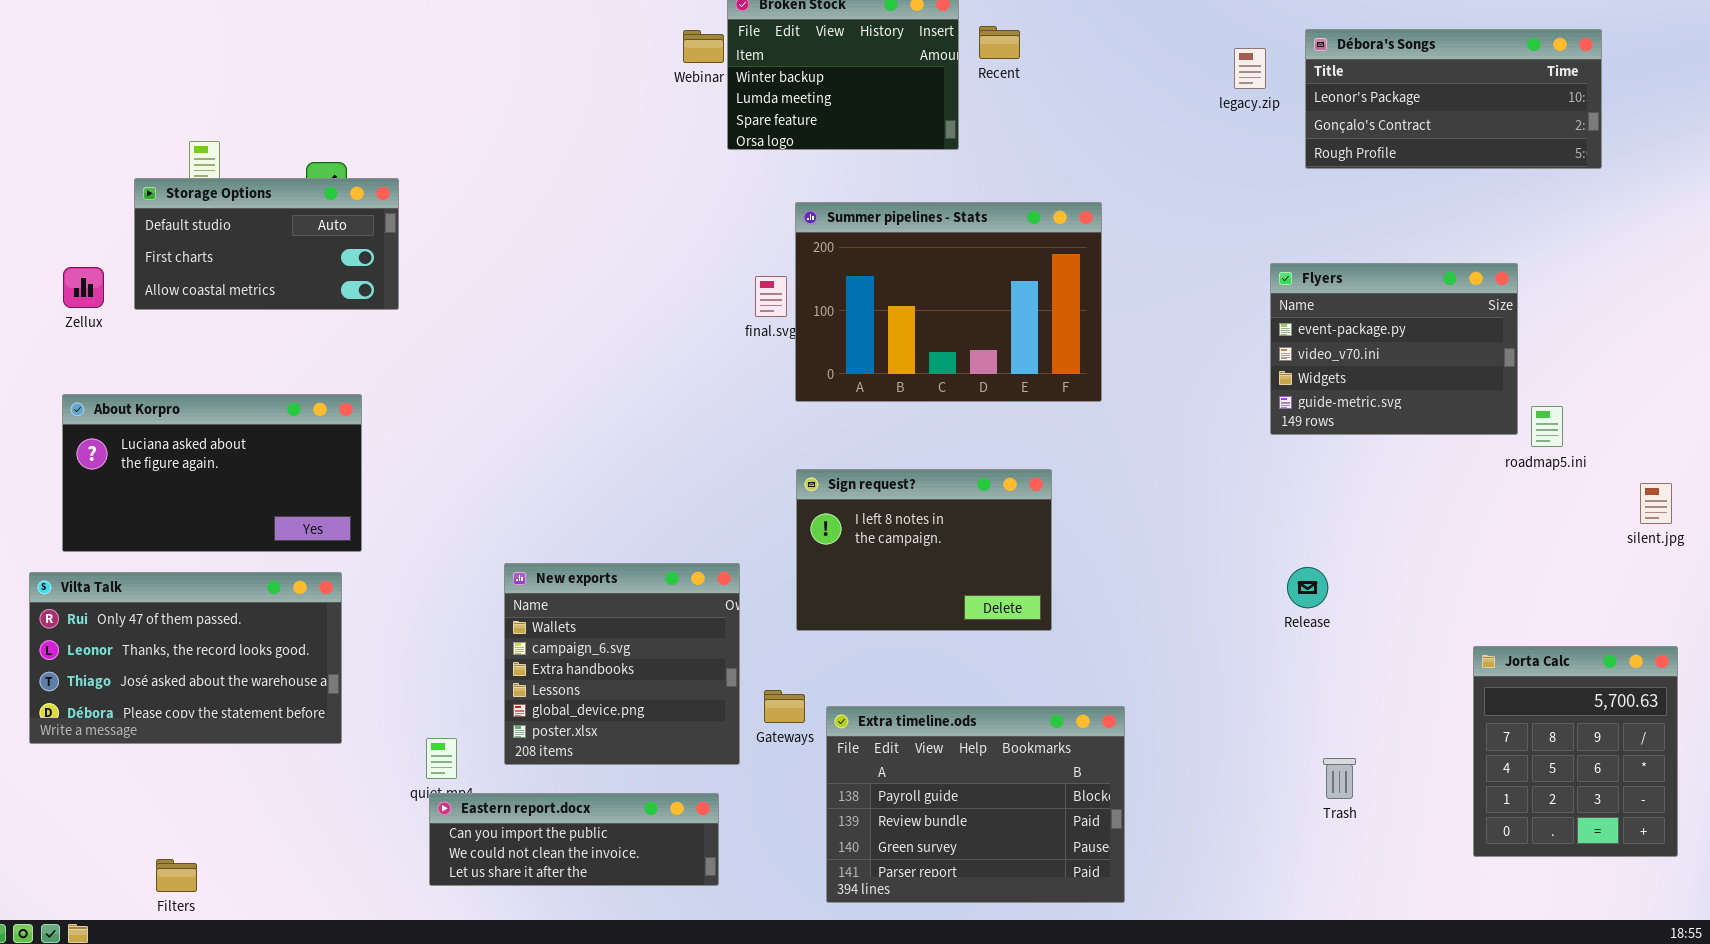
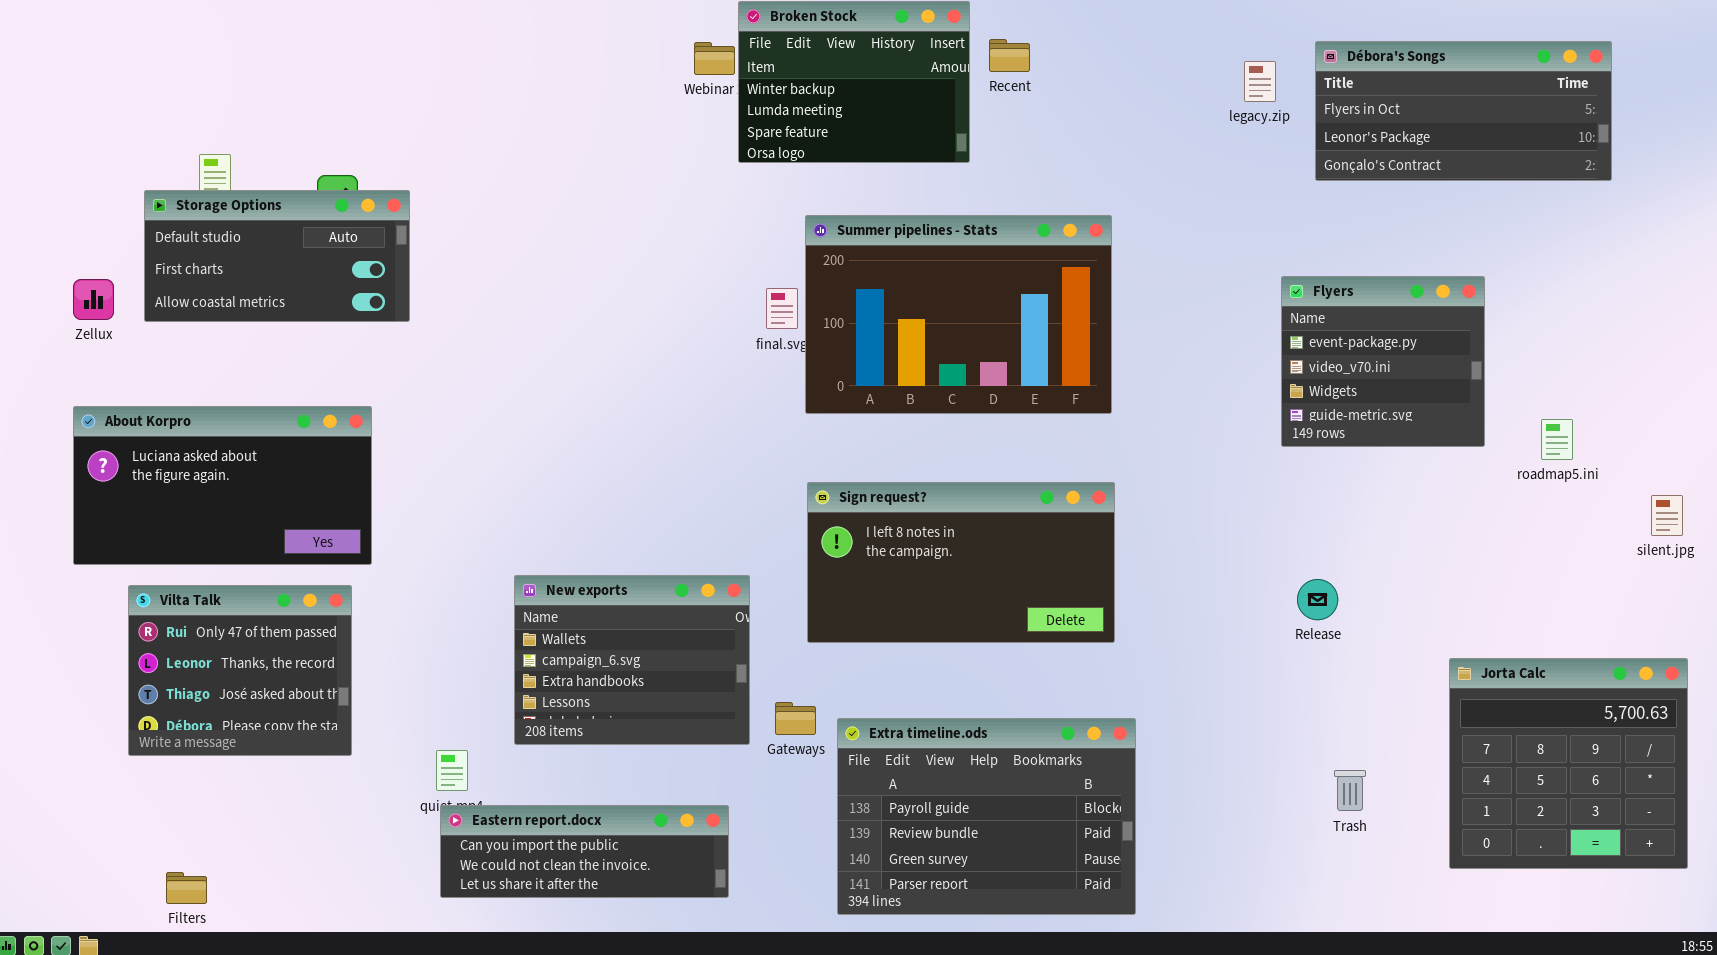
Débora's Songs: [1305,29,1602,169] -> [1315,41,1612,181], scrolled up 1 row
Flyers: [1270,263,1518,435] -> [1281,276,1485,447], resized
Sign request?: [796,469,1052,631] -> [807,482,1115,643], resized
New exports: [504,563,740,765] -> [514,575,750,745], resized
Vilta Talk: [29,572,342,744] -> [128,585,352,756], resized
Jorta Calc: [1473,646,1678,857] -> [1449,658,1688,869], resized

